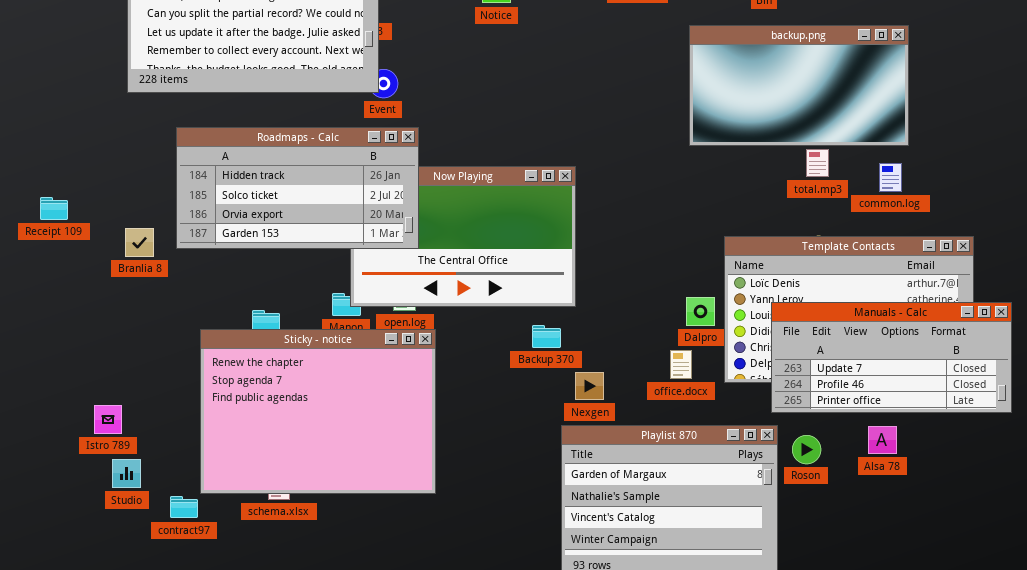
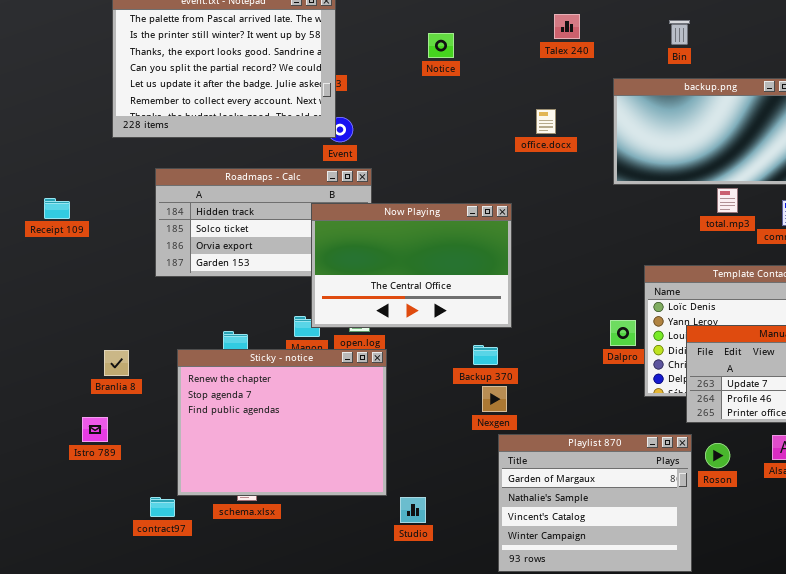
Now Playing: [350,166,576,307] -> [311,203,512,328], raised
Receipt 109: [40,197,68,220] -> [44,198,70,219], moved
Branlia 8: [125,228,154,257] -> [104,350,129,376], moved
office.docx: [670,350,692,379] -> [536,109,556,134], moved
Nexgen: [575,372,604,400] -> [482,386,507,412], moved
Studio: [112,459,141,488] -> [400,497,426,523], moved

